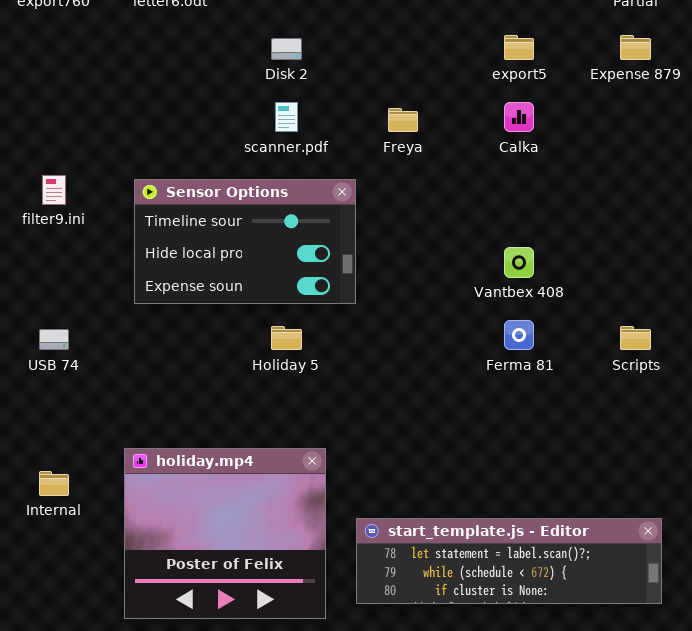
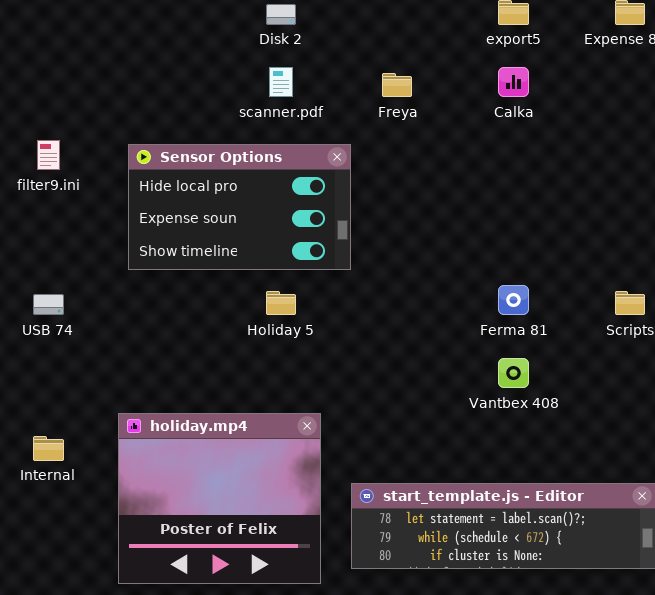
Sensor Options: [134,179,356,304] -> [128,144,351,270], scrolled down 1 row
Vantbex 408: [504,247,534,278] -> [498,358,529,388], moved

